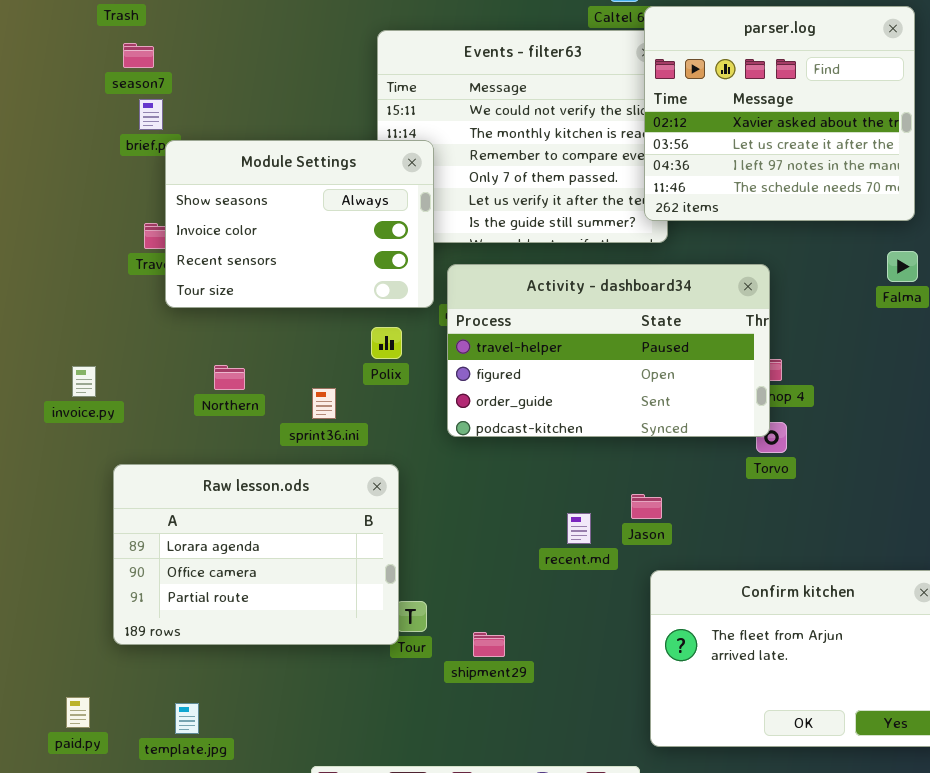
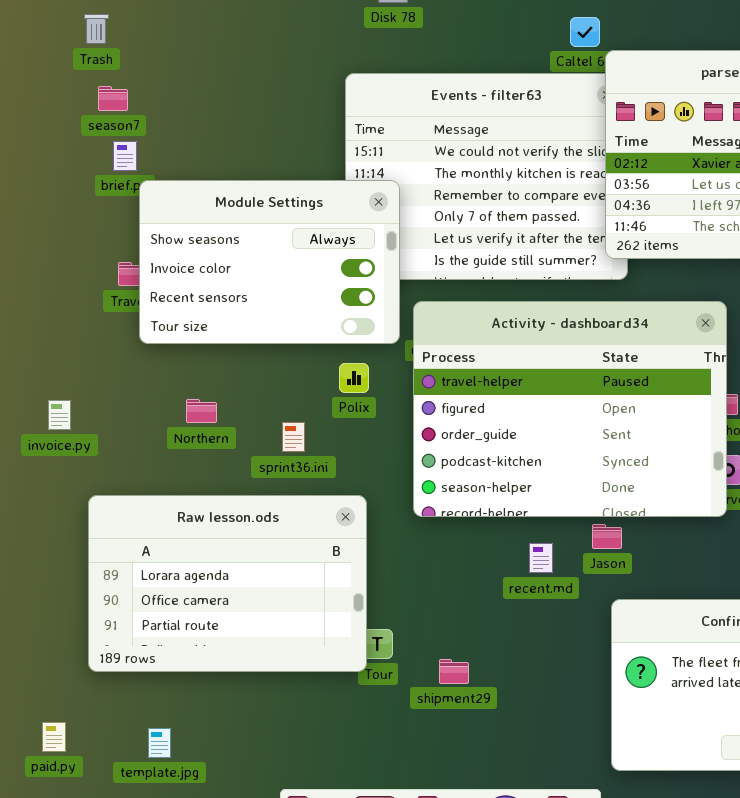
Activity - dashboard34: [447,264,770,437] -> [413,301,727,517], resized

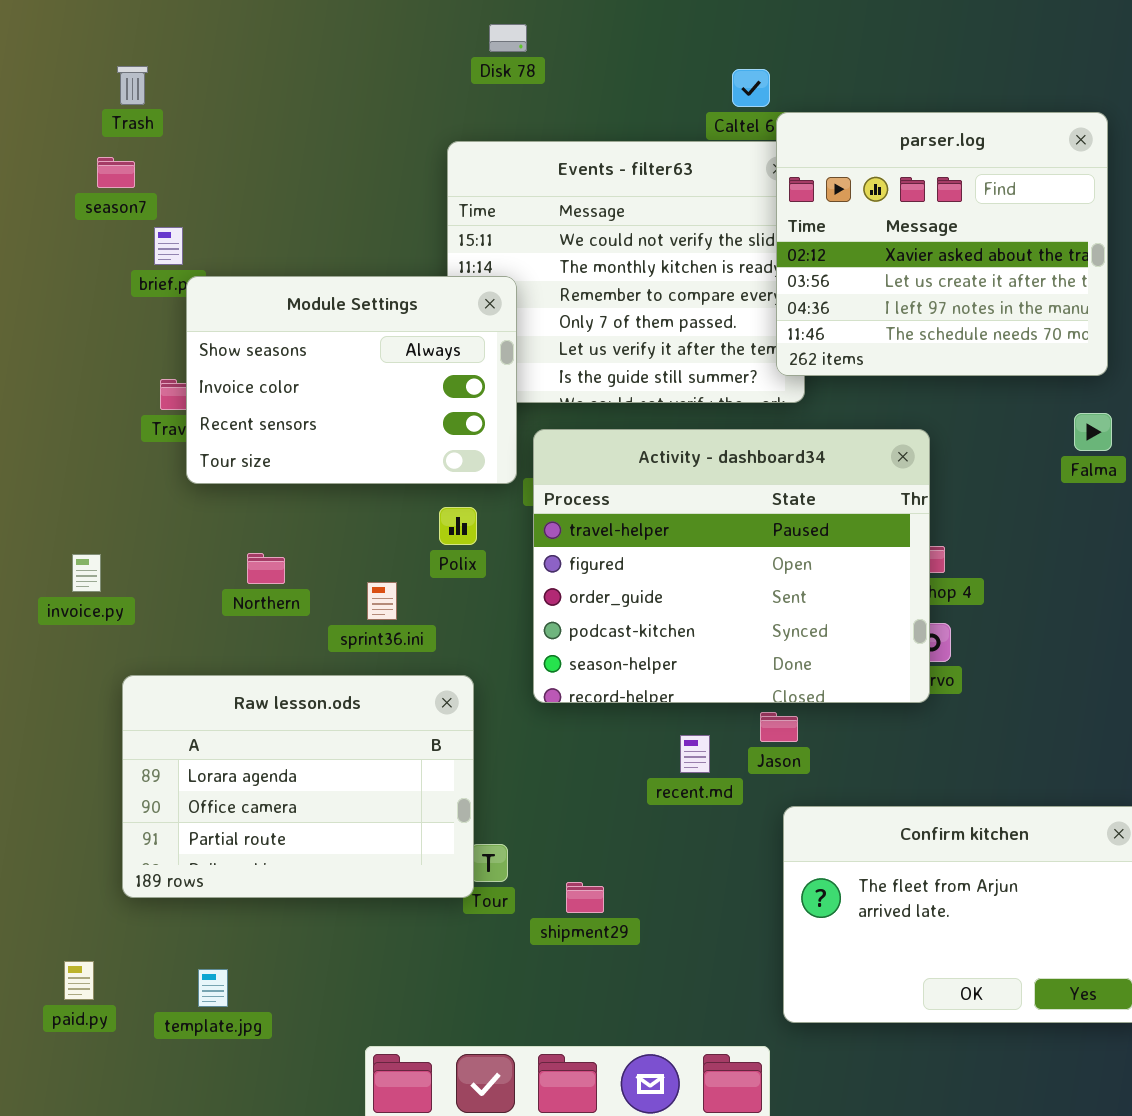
season7: [98,86,128,111] -> [97,157,135,188], moved

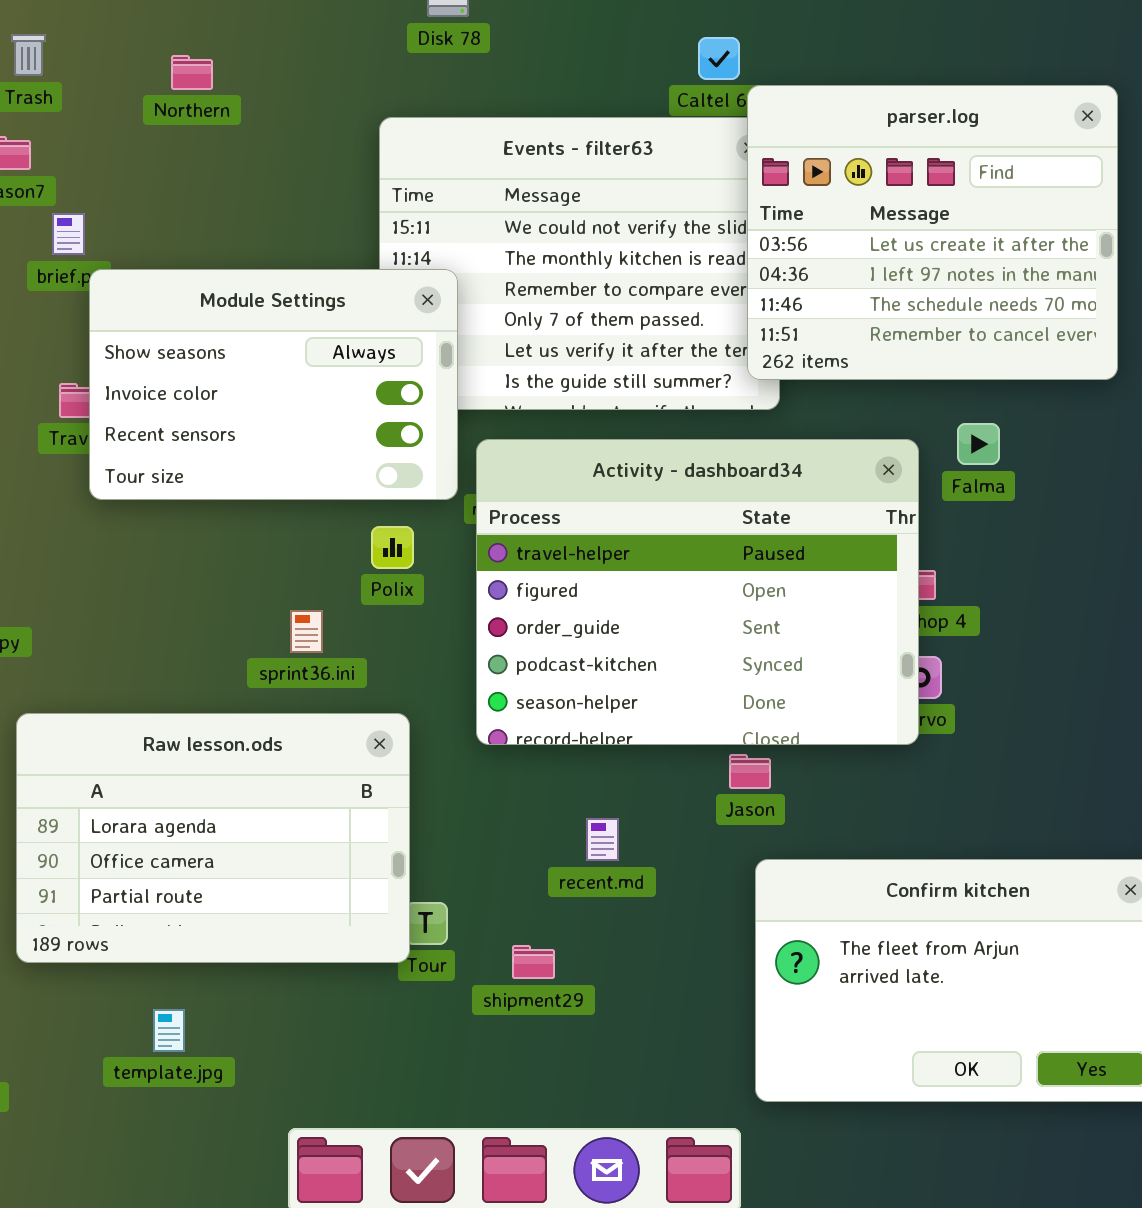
parser.log: [776,112,1108,376] -> [747,85,1118,380], scrolled down 1 row
Falma: [1074,413,1112,451] -> [957,423,1000,465], moved
Northern: [247,553,285,584] -> [171,55,213,90], moved
recent.md: [680,735,710,773] -> [586,818,619,861], moved
template.jpg: [198,969,228,1007] -> [153,1009,185,1052], moved

